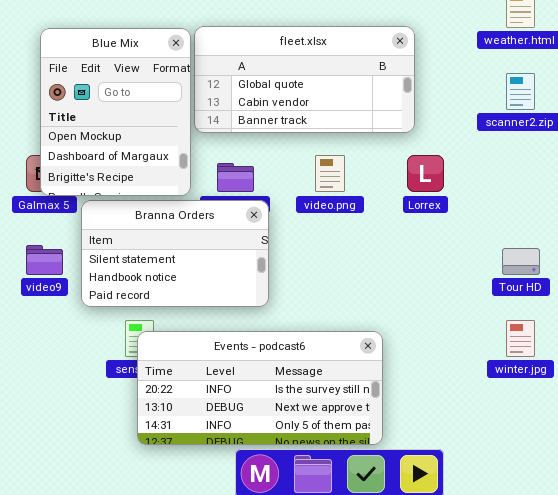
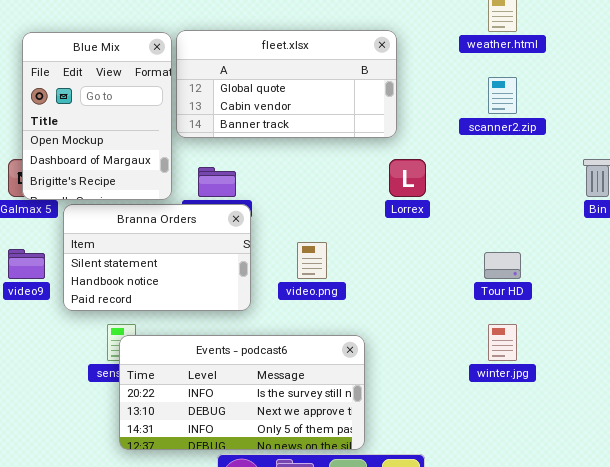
video.png: [315,155,345,192] -> [297,242,327,279], moved

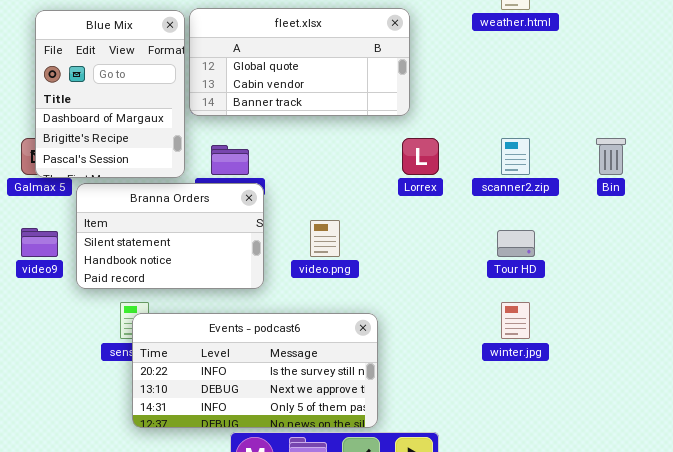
Blue Mix: [22,32,172,200] -> [35,10,185,178], scrolled down 1 row
scanner2.zip: [488,77,517,114] -> [501,138,530,175], moved

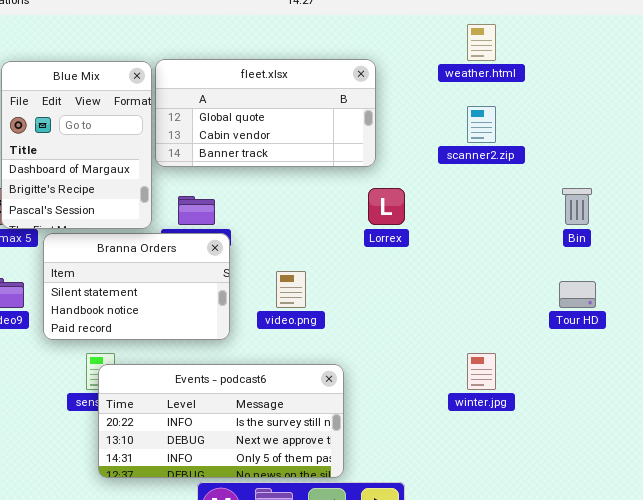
scanner2.zip: [501,138,530,175] -> [467,106,496,143], moved
Tour HD: [497,230,535,257] -> [559,281,596,308], moved

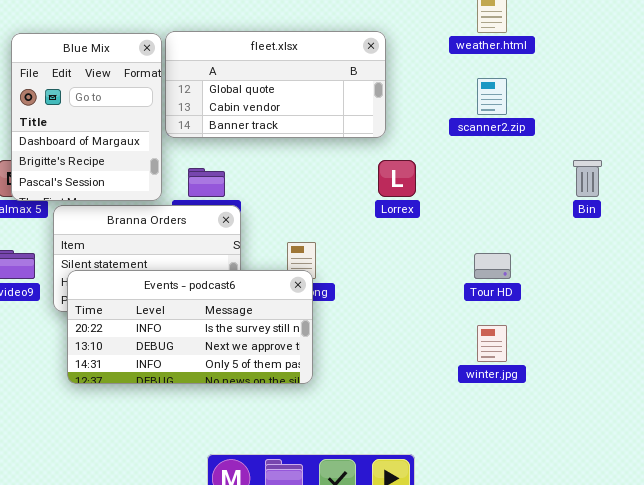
Tour HD: [559,281,596,308] -> [474,253,511,279], moved
Events - podcast6: [98,364,344,478] -> [67,270,313,384], moved

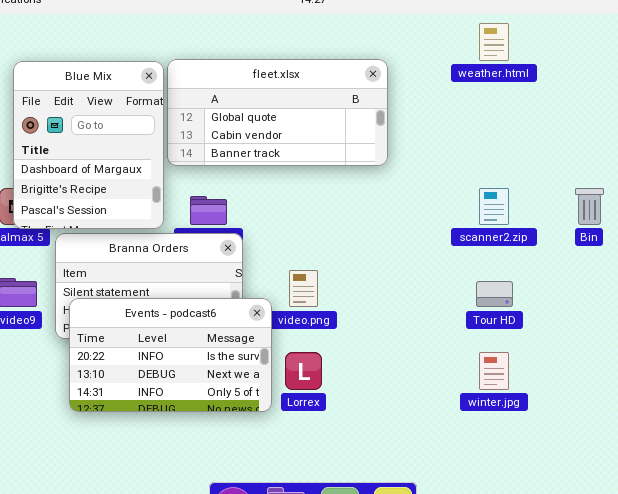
scanner2.zip: [477,78,507,115] -> [479,188,509,225], moved
Lorrex: [378,160,416,197] -> [285,352,322,390], moved
Events - podcast6: [67,270,313,384] -> [69,298,272,412], resized

